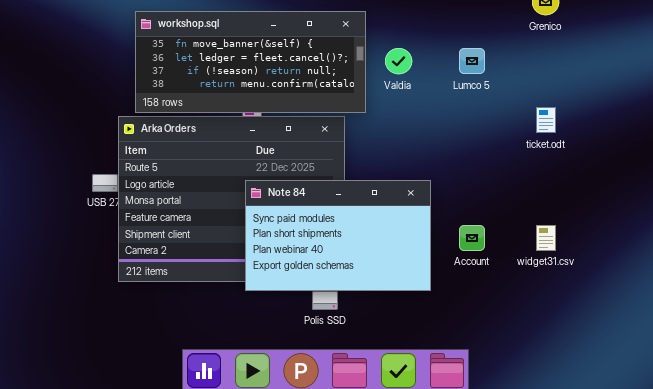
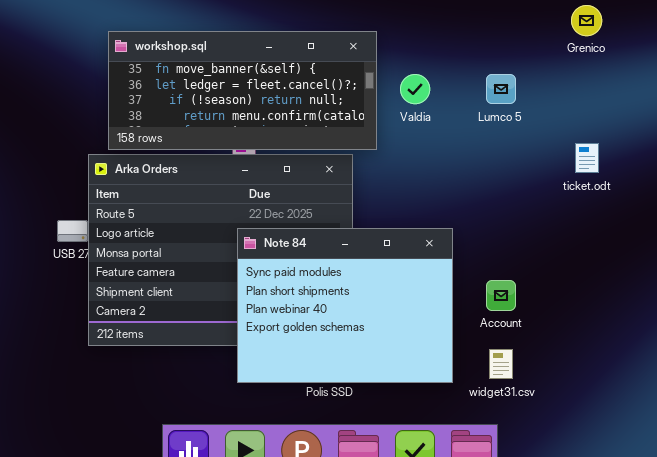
Note 84: [245,180,431,291] -> [237,228,453,383], resized
widget31.csv: [536,225,556,251] -> [489,349,513,379], moved

